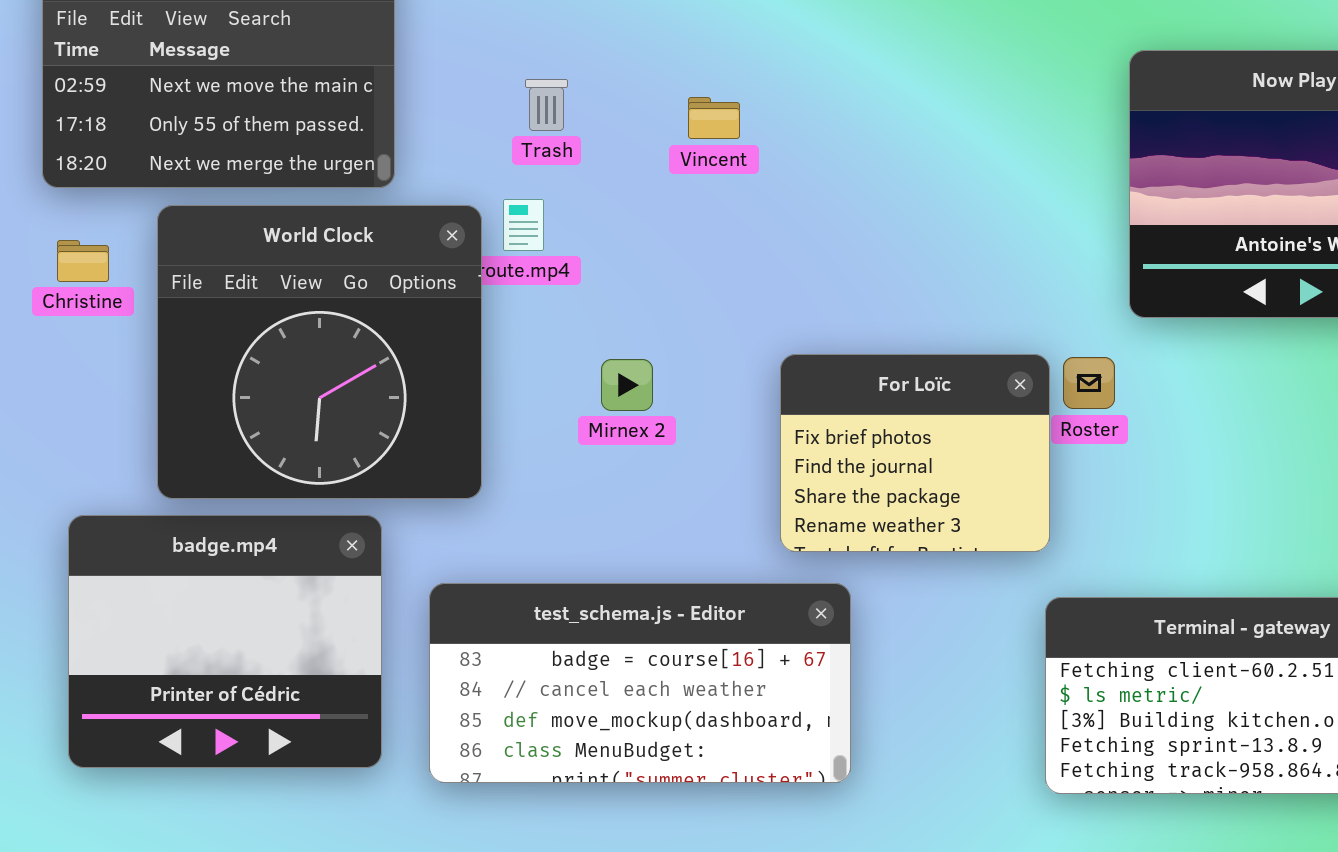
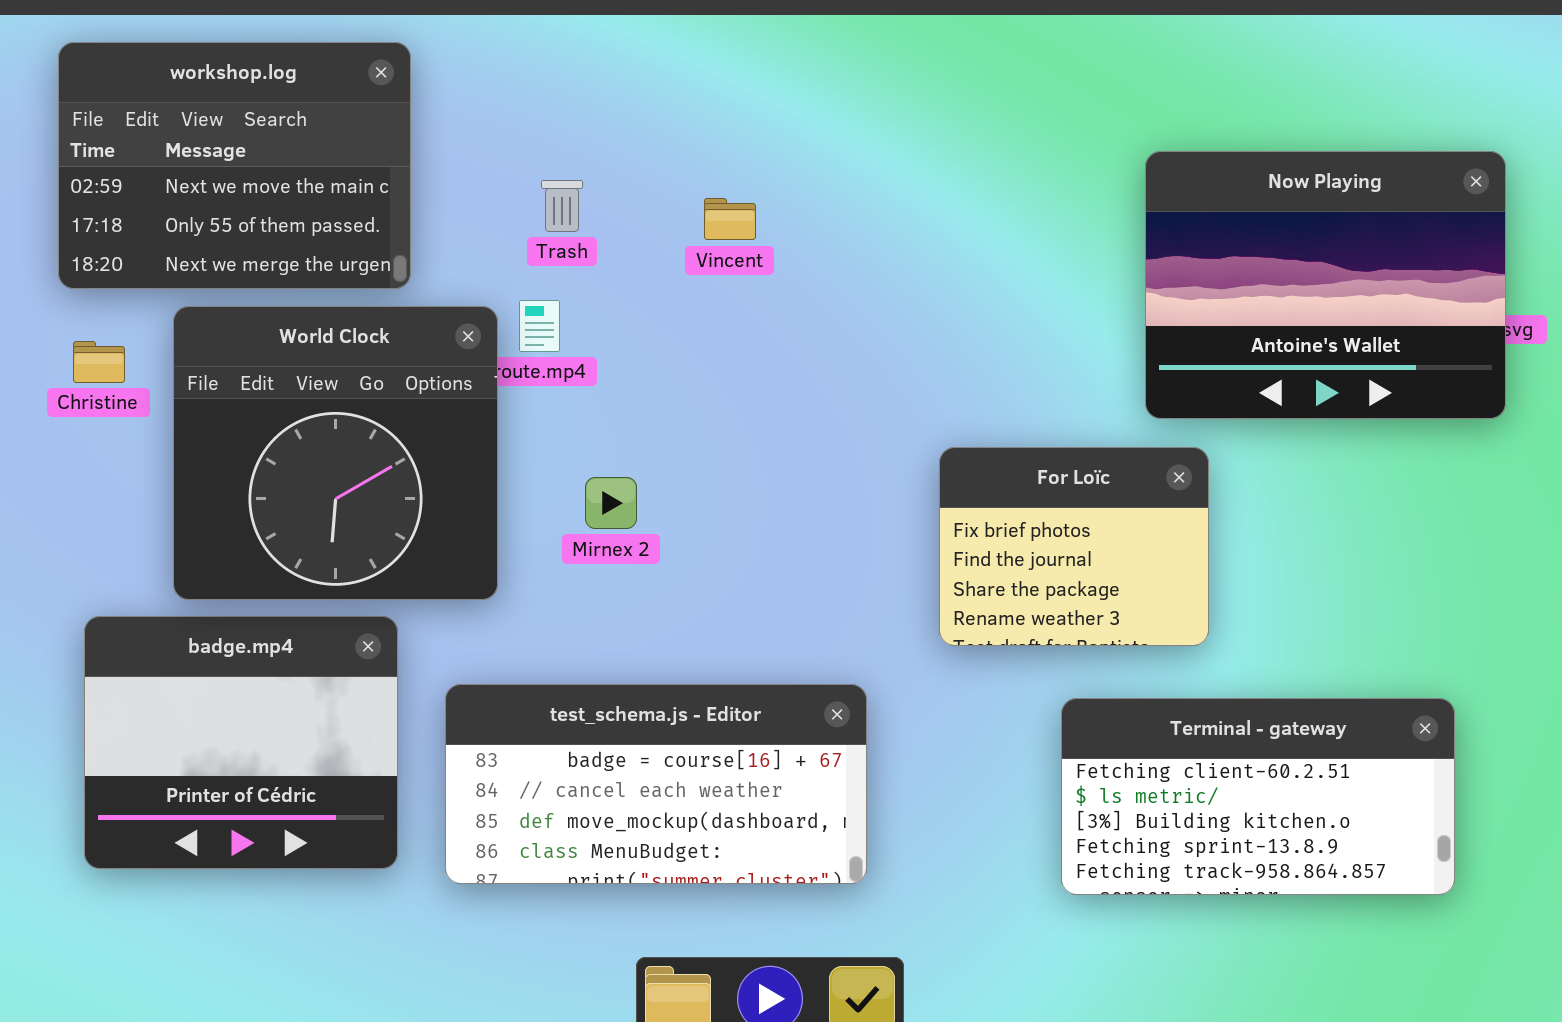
For Loïc: [780,354,1050,552] -> [939,447,1209,646], moved
Mirnex 2: [601,359,653,411] -> [585,477,637,529], moved

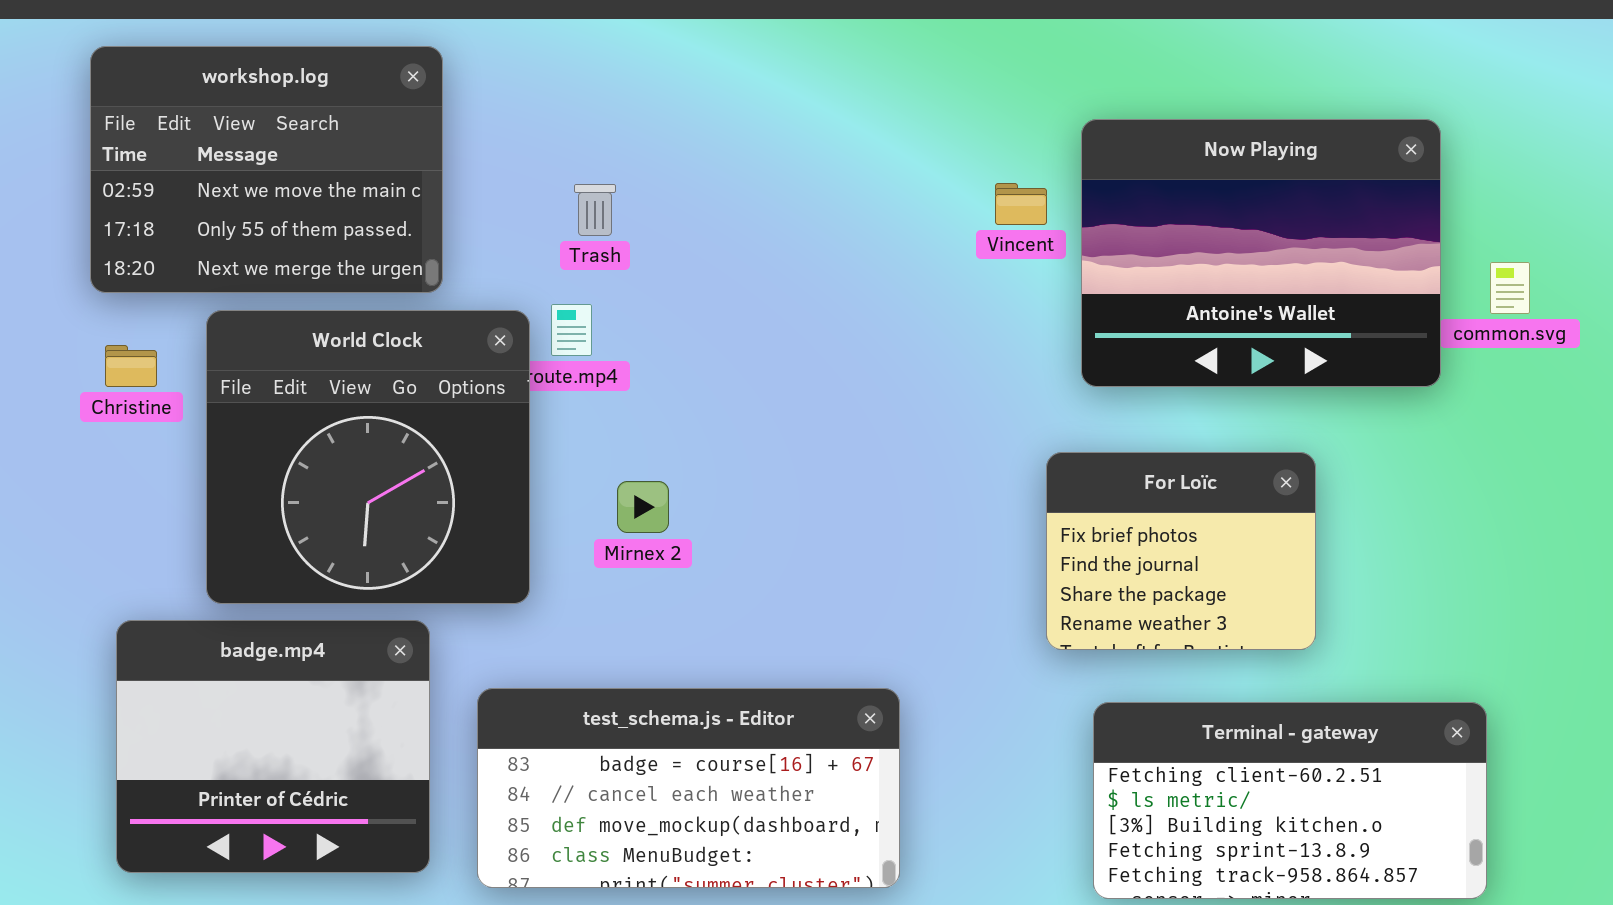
Now Playing: [1145,151,1506,419] -> [1081,119,1441,387], moved
Vincent: [704,198,756,240] -> [995,183,1047,225], moved
For Loïc: [939,447,1209,646] -> [1046,452,1316,650], moved

